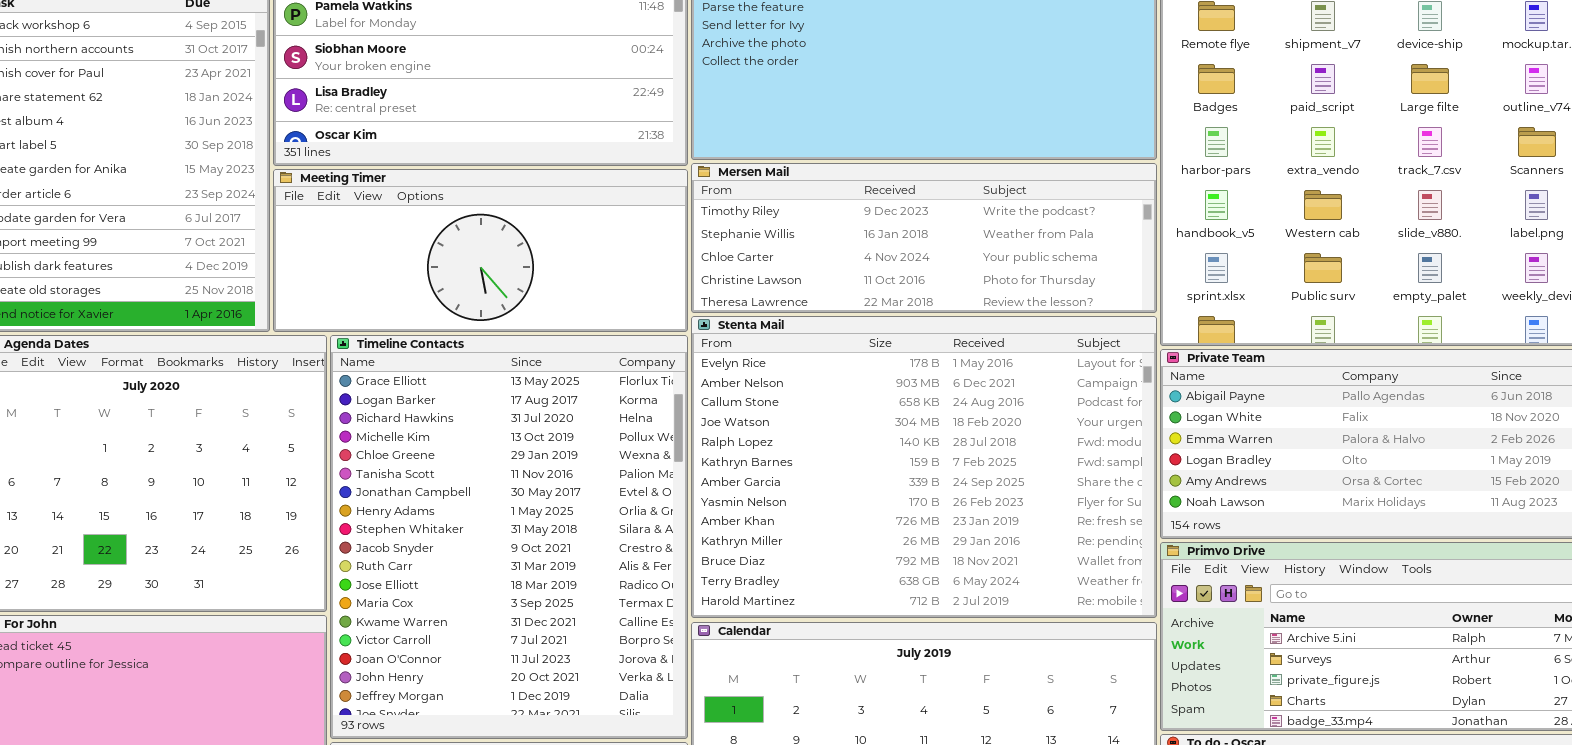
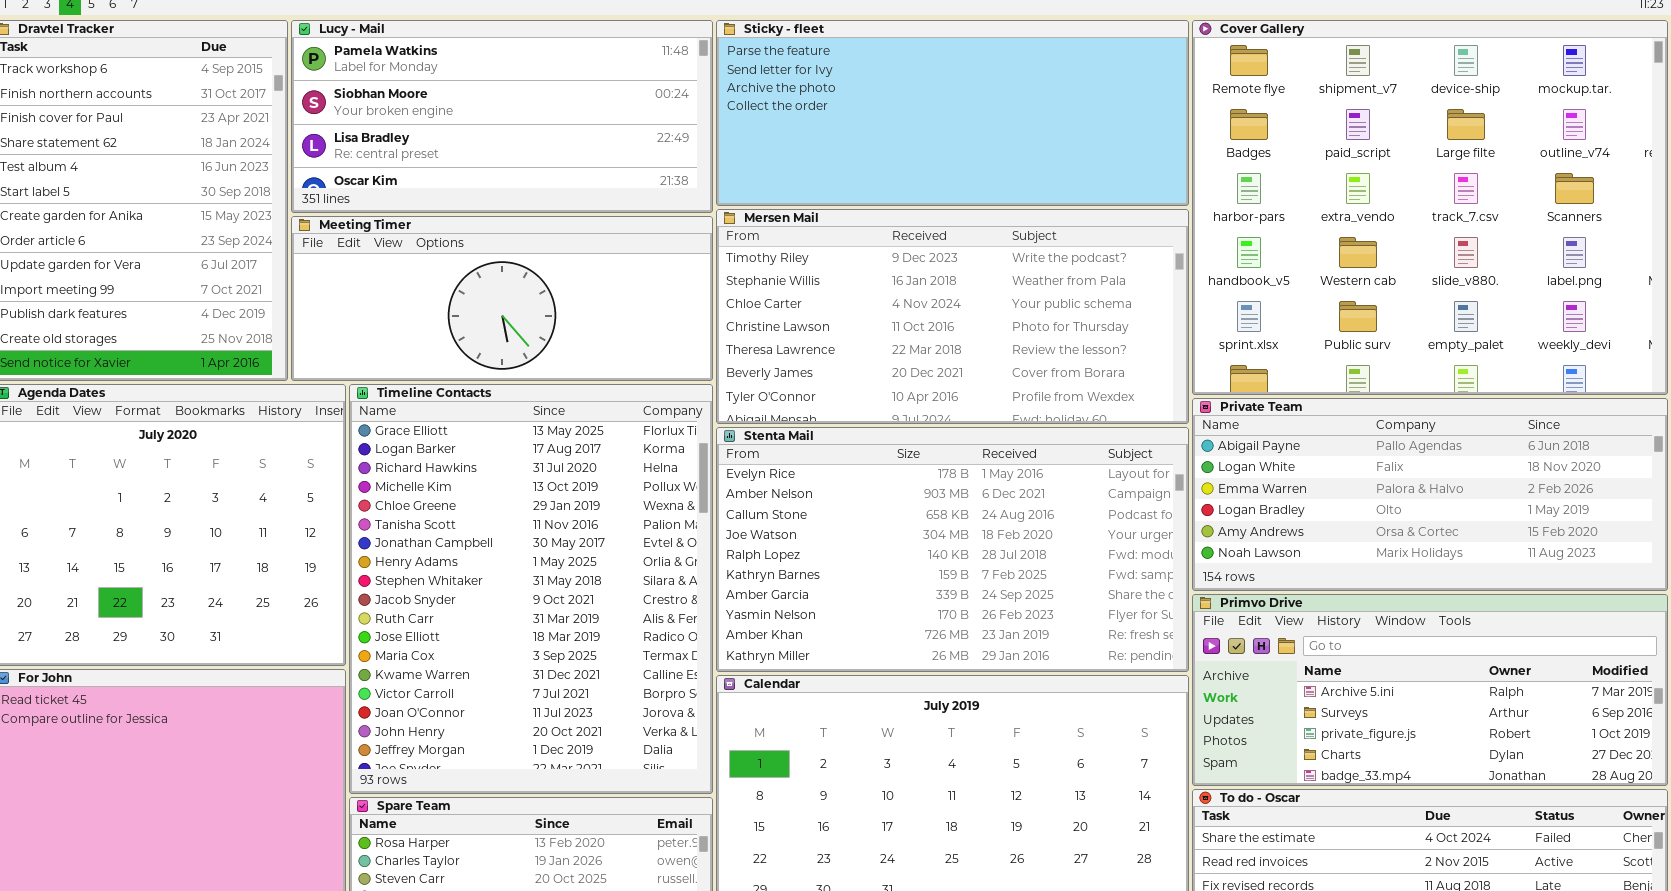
Mersen Mail: [691,163,1157,313] -> [716,209,1189,424], resized
Stenta Mail: [691,316,1157,618] -> [716,427,1189,672], resized

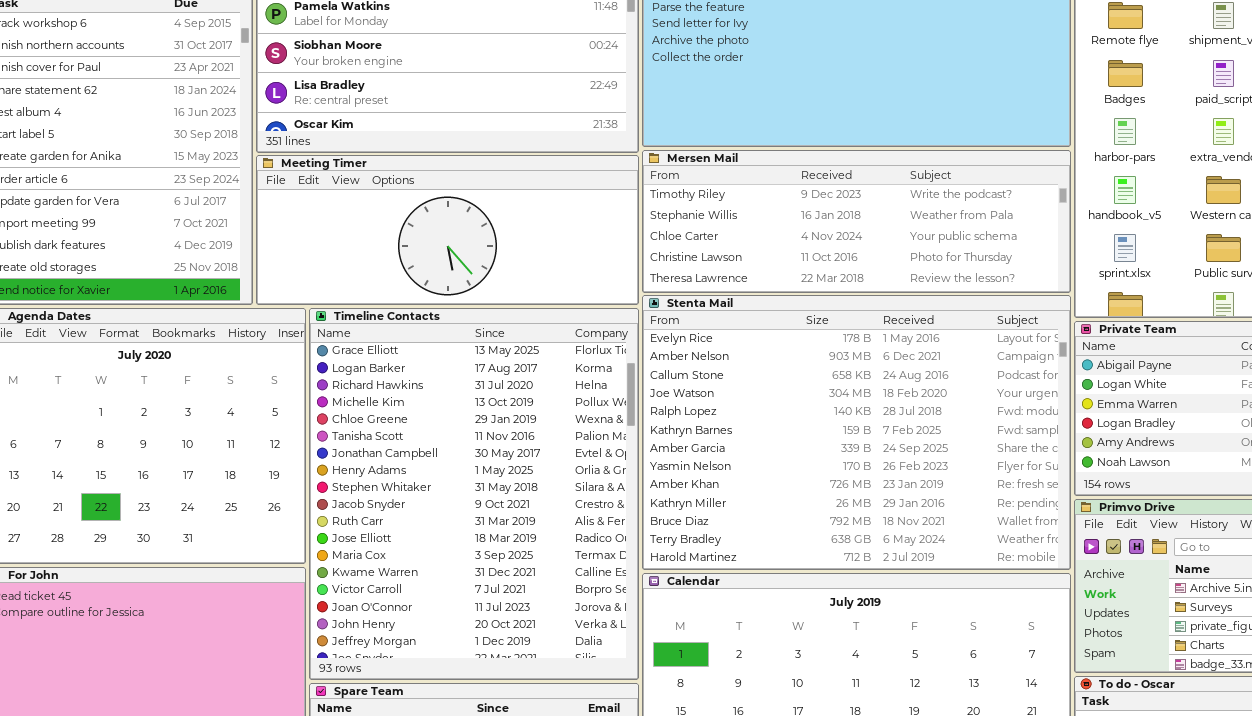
Mersen Mail: [716,209,1189,424] -> [642,150,1071,293], resized
Stenta Mail: [716,427,1189,672] -> [642,295,1071,570], resized

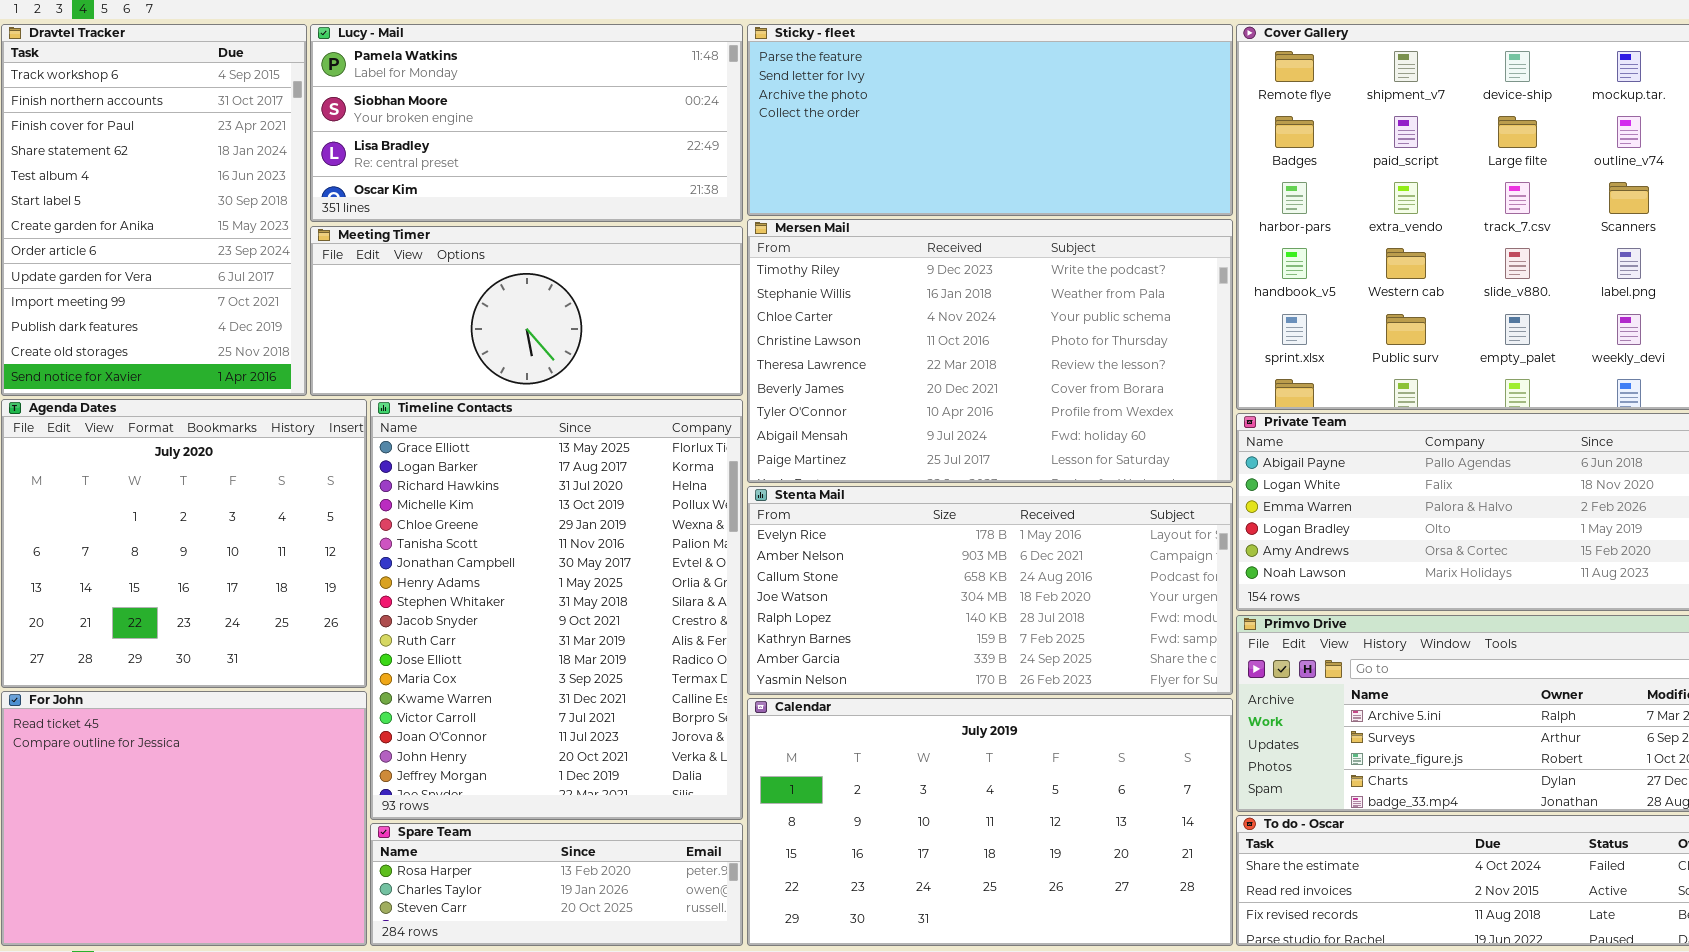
Mersen Mail: [642,150,1071,293] -> [747,219,1233,483], resized
Stenta Mail: [642,295,1071,570] -> [747,486,1233,695], resized

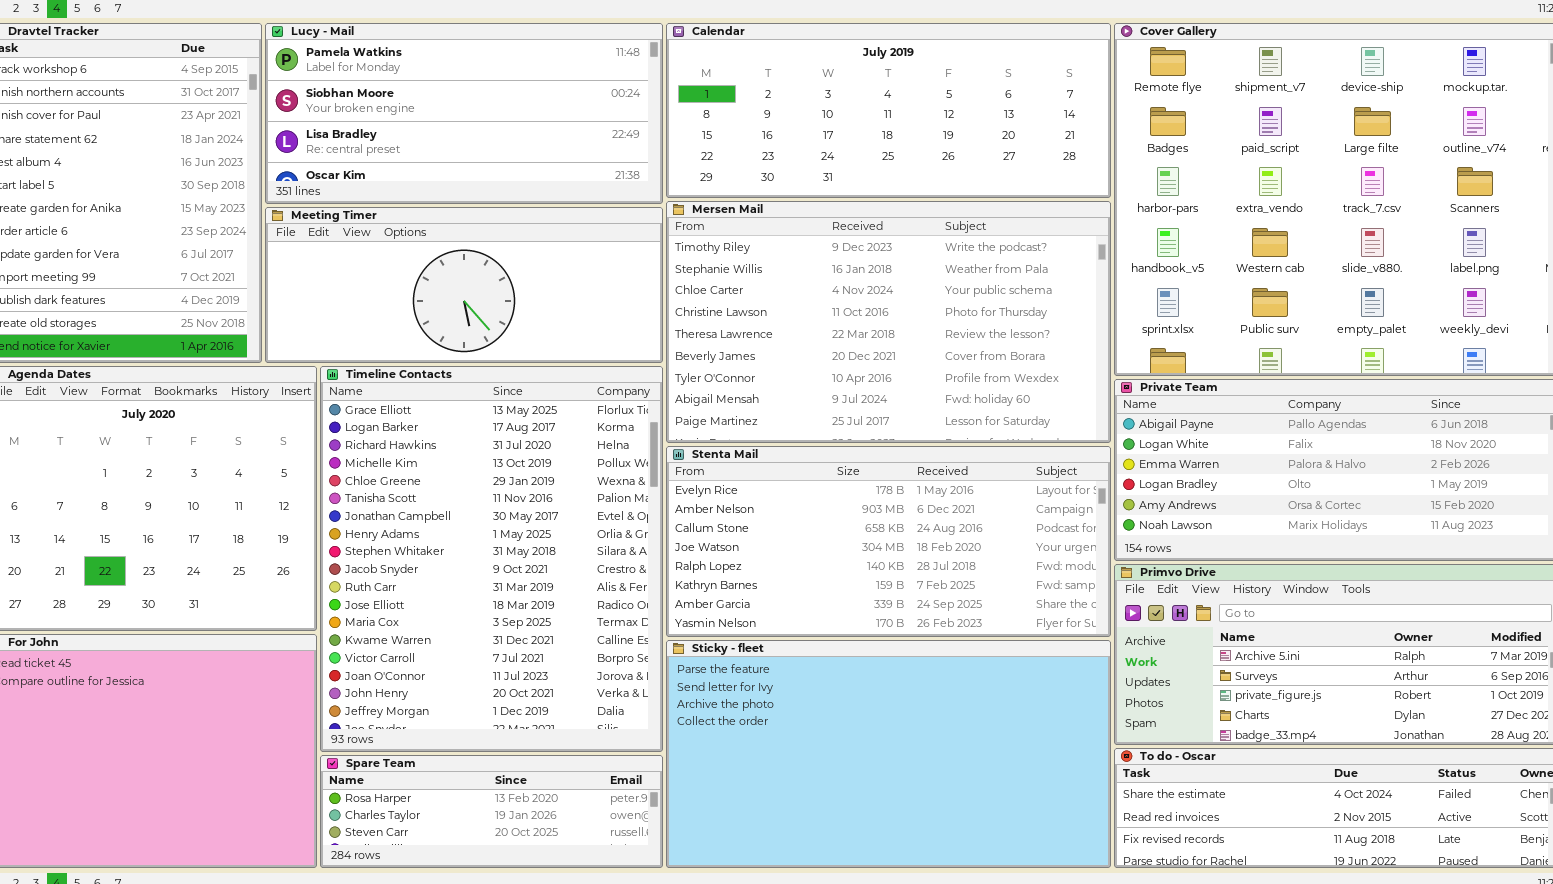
Sticky - fleet: [747,24,1233,216] -> [666,640,1111,868], moved, resized
Calendar: [747,698,1233,946] -> [666,23,1111,198], moved, resized

